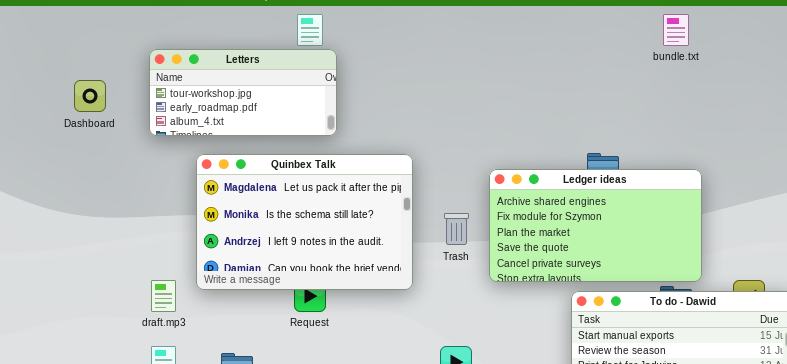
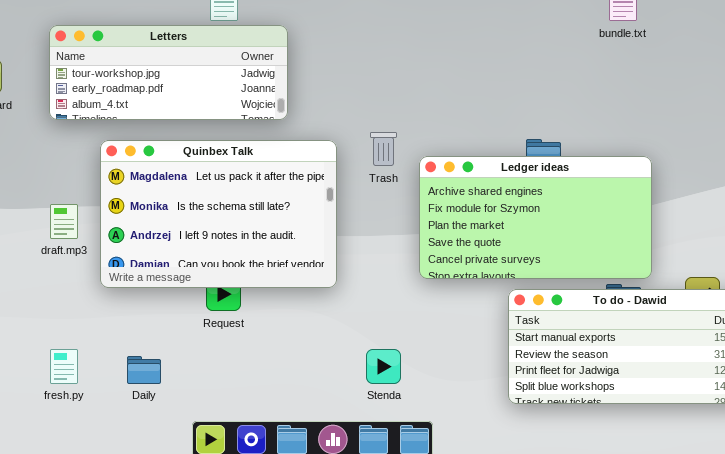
Letters: [149,49,337,136] -> [49,25,288,120], resized
Trash: [444,213,469,245] -> [370,132,397,166], moved
draft.mp3: [151,280,176,312] -> [50,204,78,239], moved

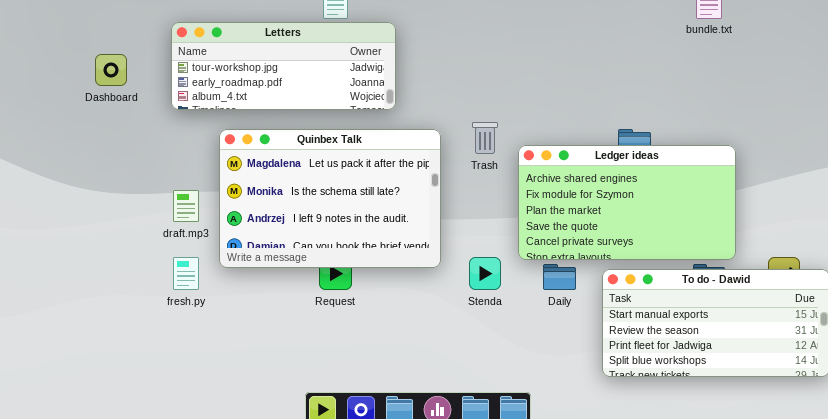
fresh.py: [50,349,78,384] -> [173,257,199,290], moved
Stenda: [366,349,401,384] -> [469,257,501,290], moved
Daily: [127,356,161,384] -> [543,264,576,290], moved

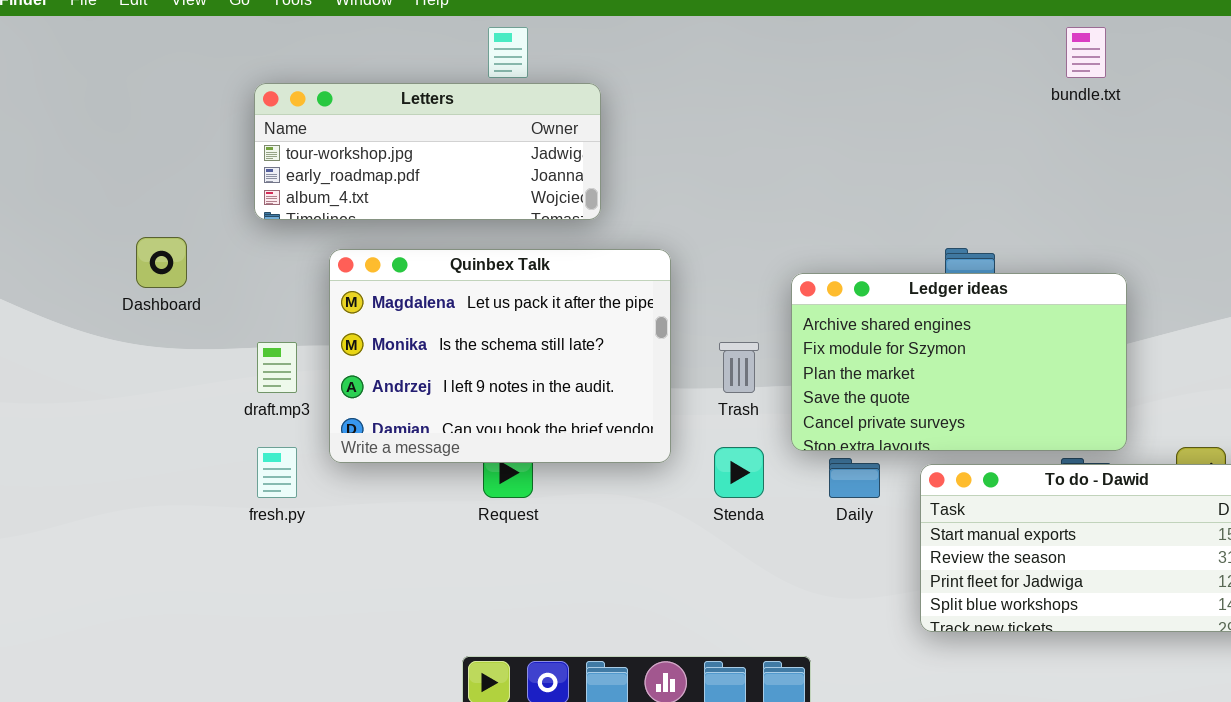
Dashboard: [95,54,127,86] -> [136,237,187,288], moved
Trash: [472,122,498,154] -> [719,342,759,393], moved

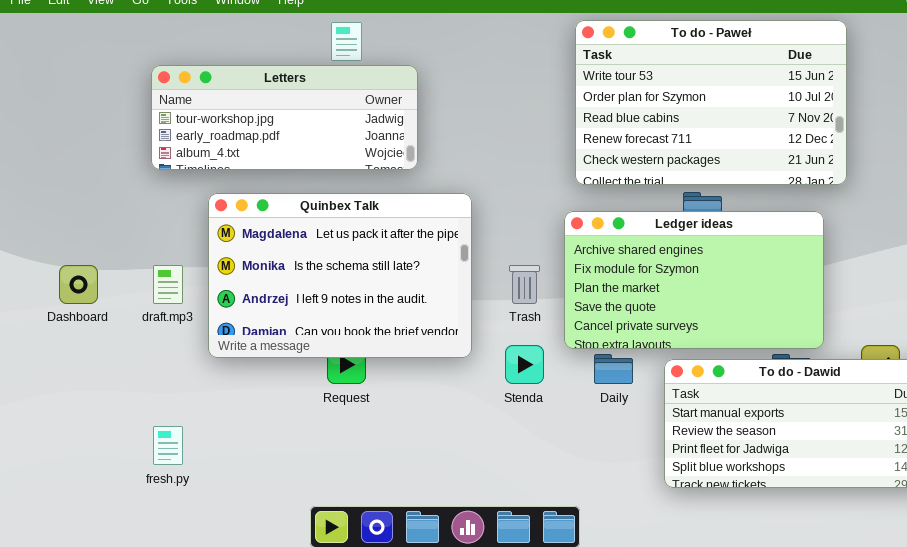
To do - Paweł: none -> [575,20,847,185], opened
Dashboard: [136,237,187,288] -> [59,265,98,304], moved
fresh.py: [257,447,297,498] -> [153,426,183,465], moved

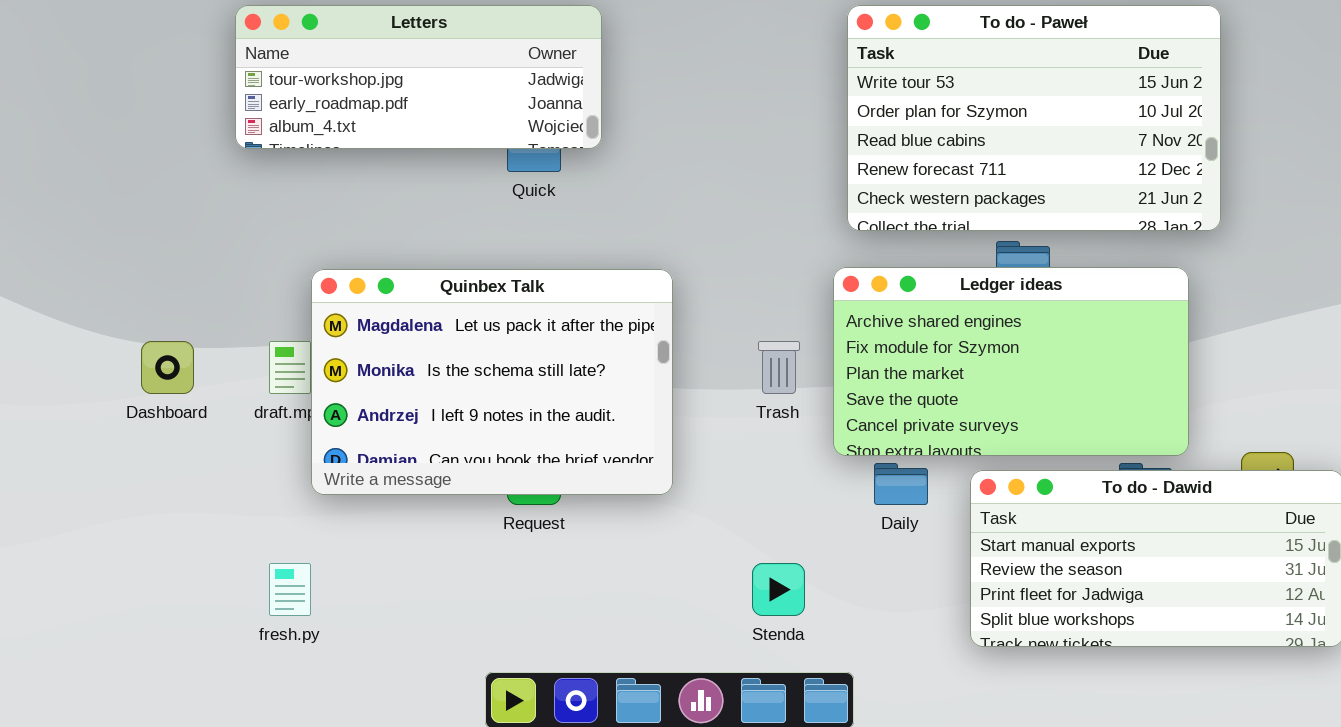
Letters: [151,65,418,170] -> [235,5,602,149], moved
Quinbex Talk: [208,193,472,358] -> [311,269,673,495], moved
Stenda: [505,345,544,384] -> [752,563,805,616], moved

